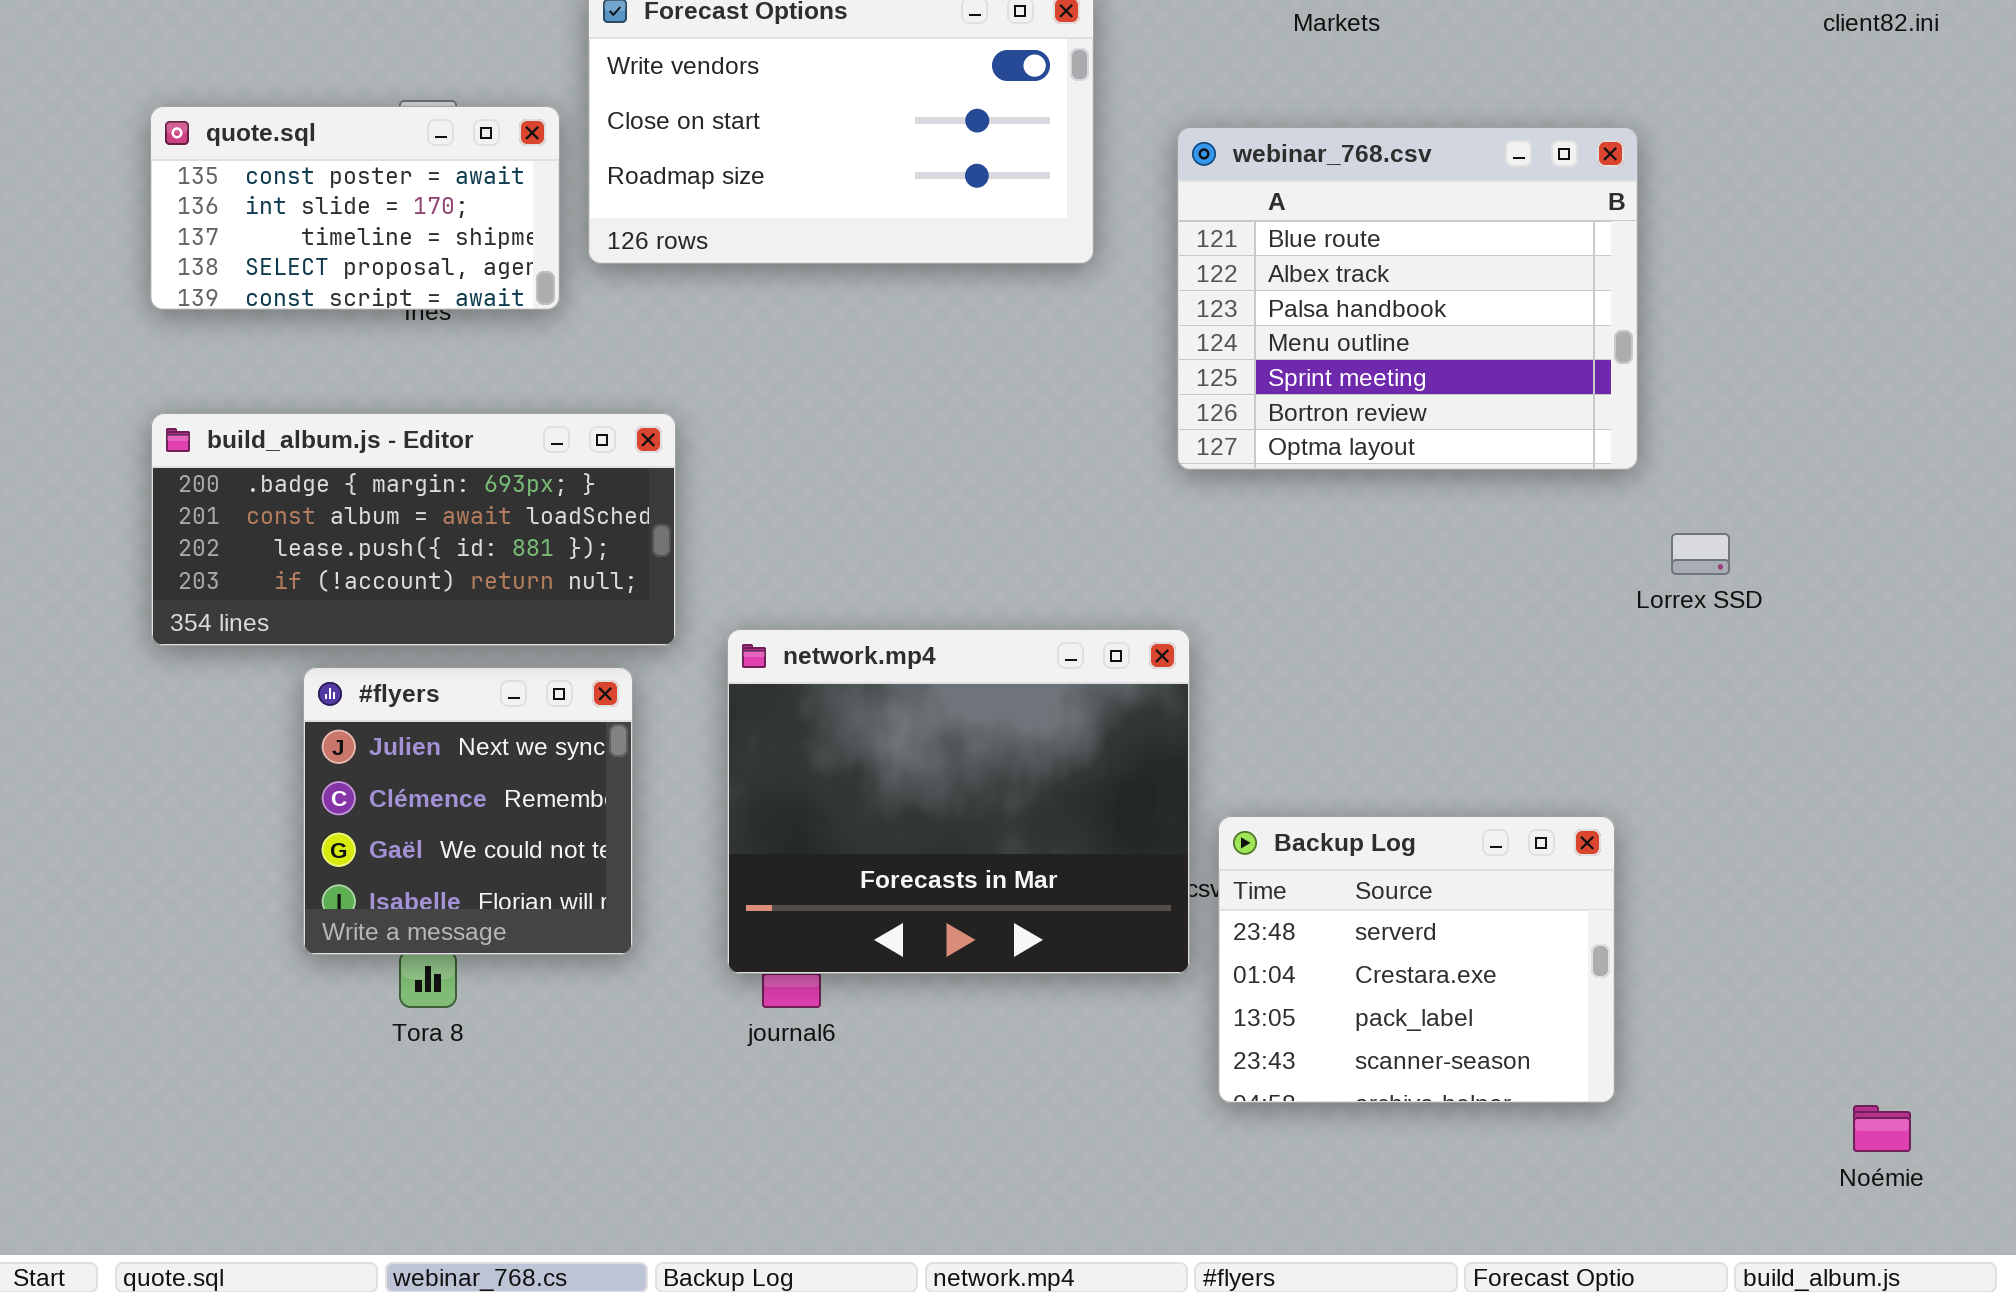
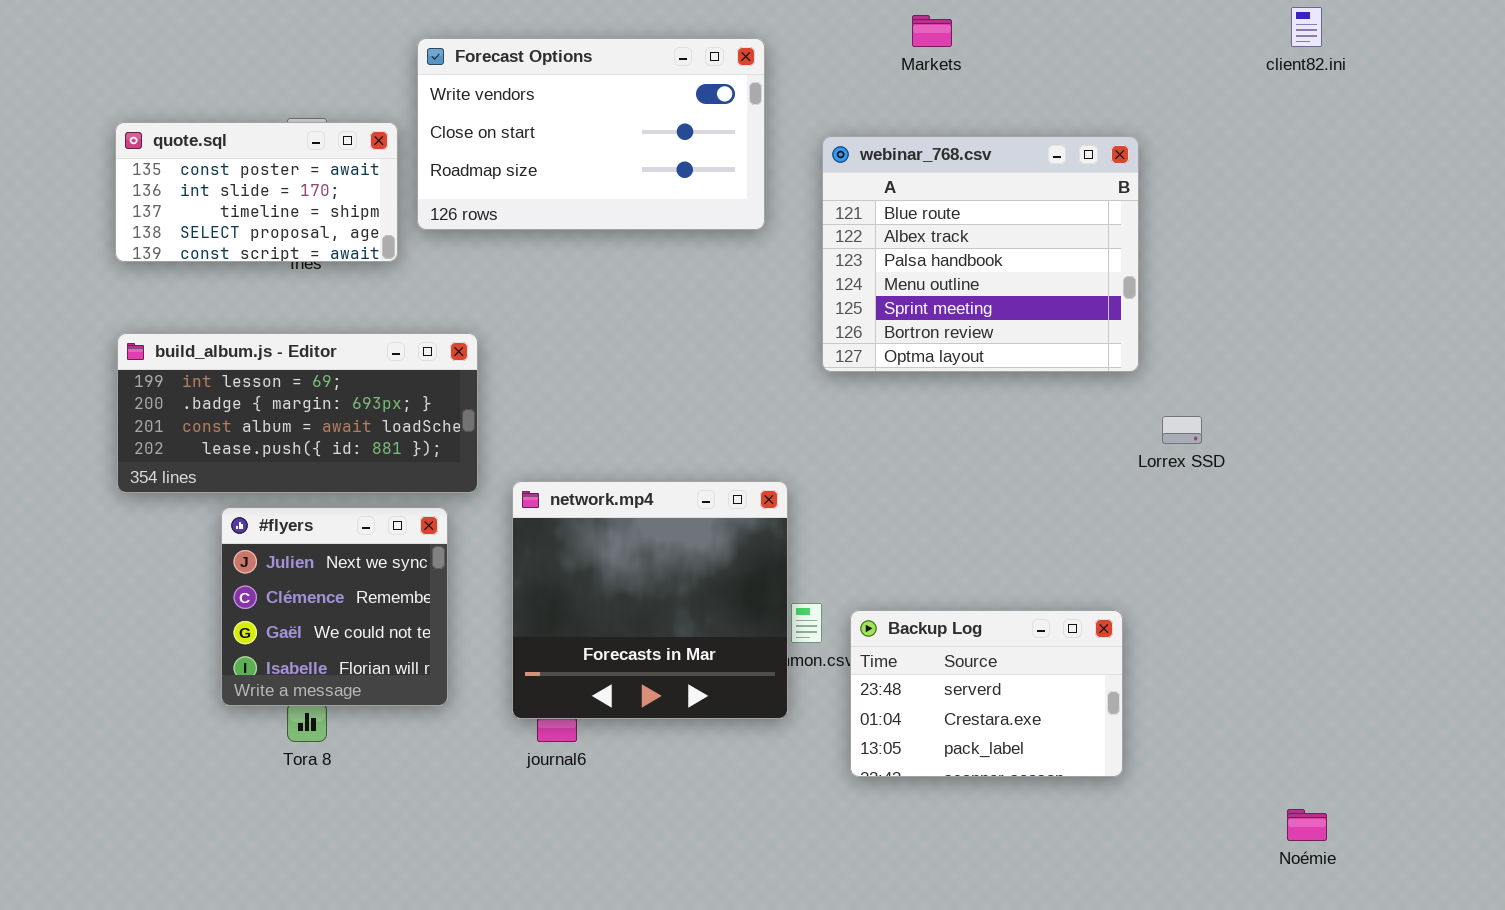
build_album.js - Editor: [151,413,676,646] -> [117,333,478,493], scrolled up 1 row
network.mp4: [727,629,1190,974] -> [512,481,788,719], resized
Backup Log: [1218,816,1615,1103] -> [850,610,1123,777], resized

